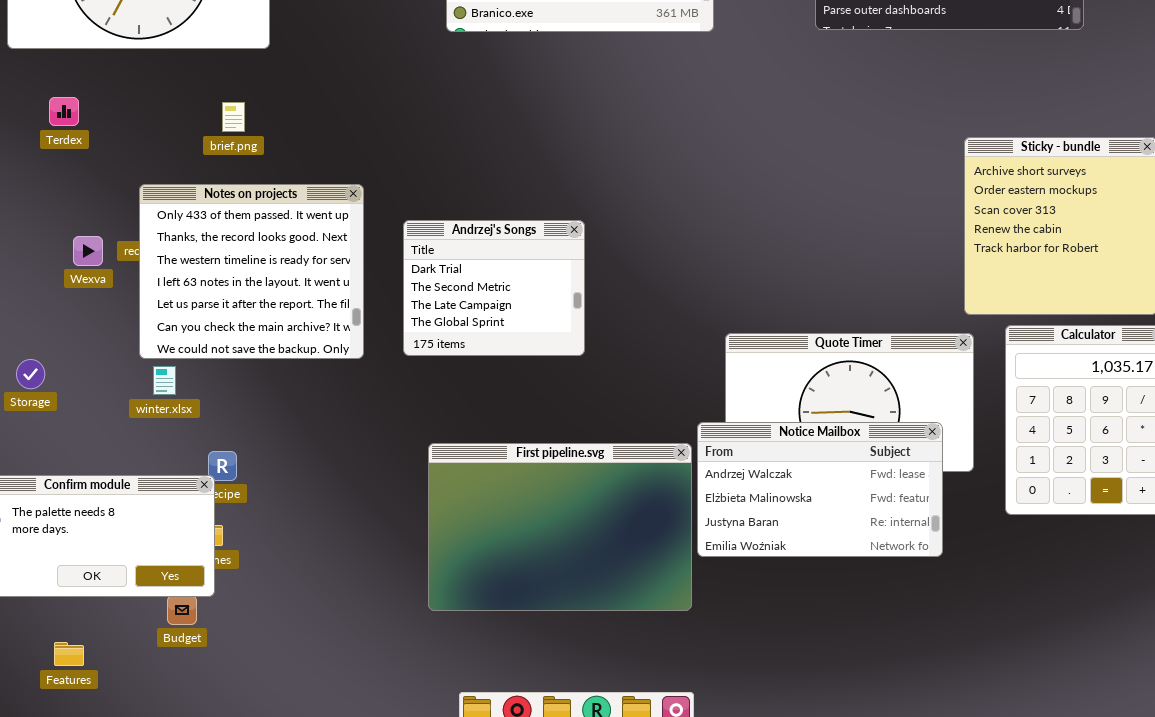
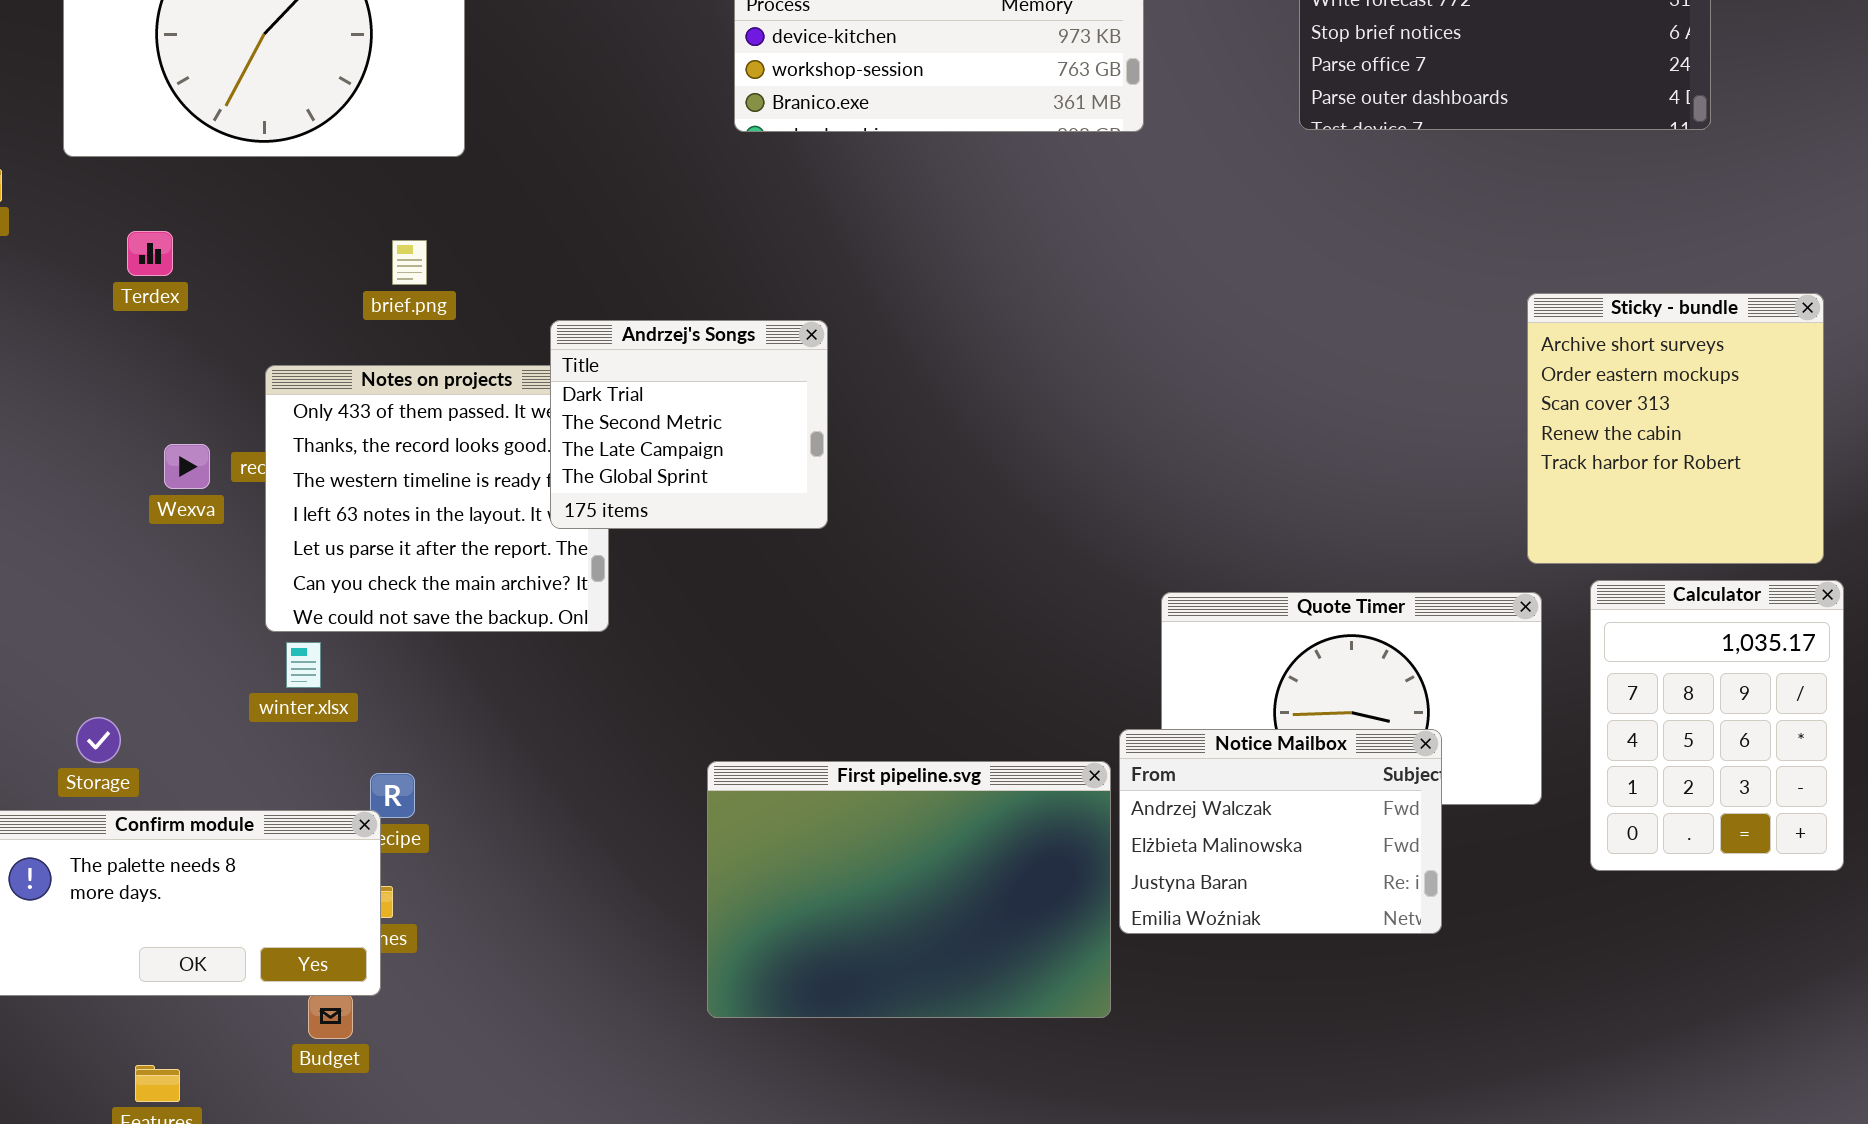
Andrzej's Songs: [403,220,585,356] -> [550,320,828,529], moved
Storage: [16,359,45,389] -> [76,717,121,763], moved
Notice Mailbox: [697,422,943,557] -> [1119,729,1442,934], resized

